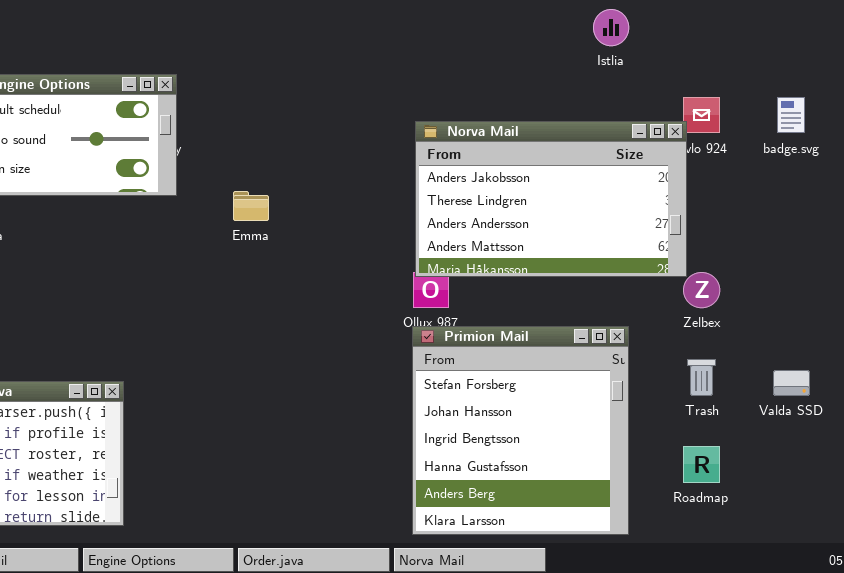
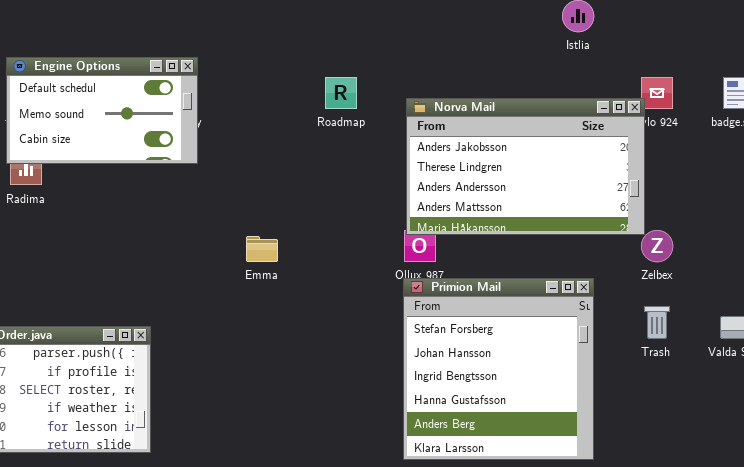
Emma: [233,191,269,221] -> [246,236,278,262], moved
Roadmap: [683,446,720,483] -> [325,77,357,109], moved

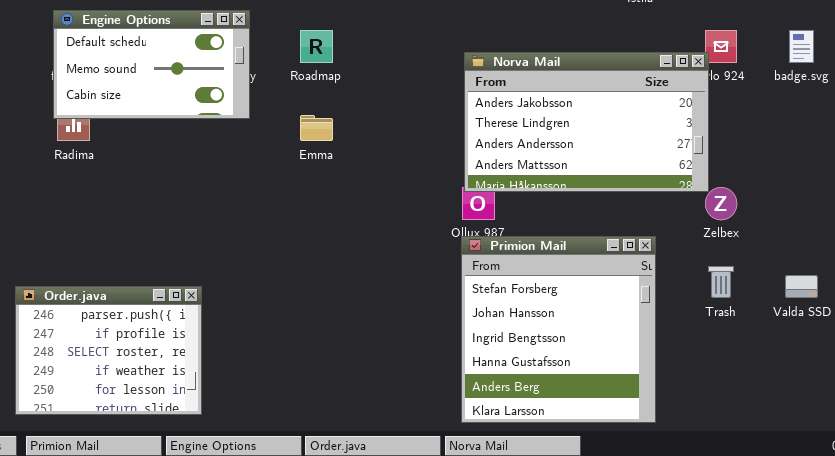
Roadmap: [325,77,357,109] -> [300,30,333,63], moved
Emma: [246,236,278,262] -> [300,115,333,141], moved

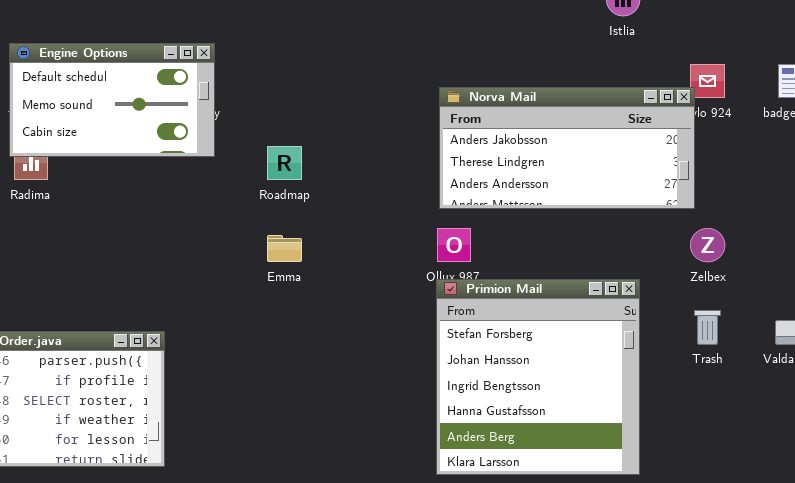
Roadmap: [300,30,333,63] -> [267,146,302,180], moved
Norva Mail: [464,52,709,192] -> [439,87,695,209], resized
Emma: [300,115,333,141] -> [267,235,302,262], moved

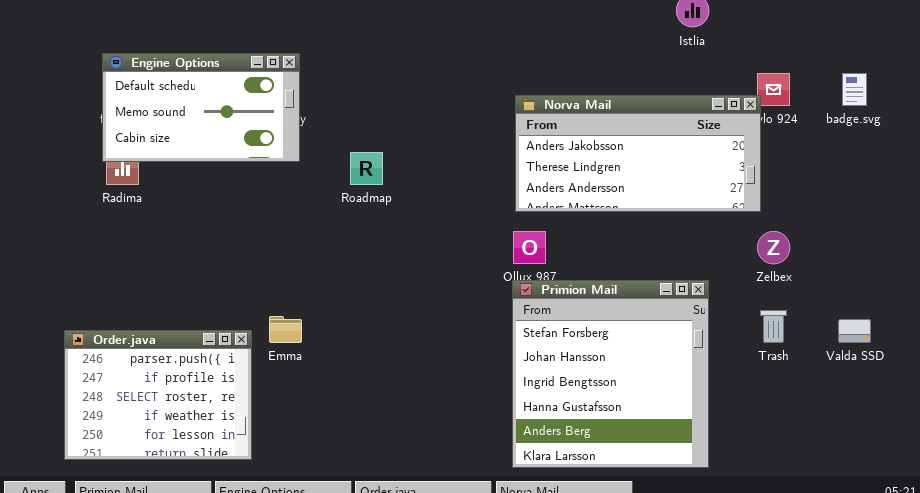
Emma: [267,235,302,262] -> [269,316,302,343], moved

